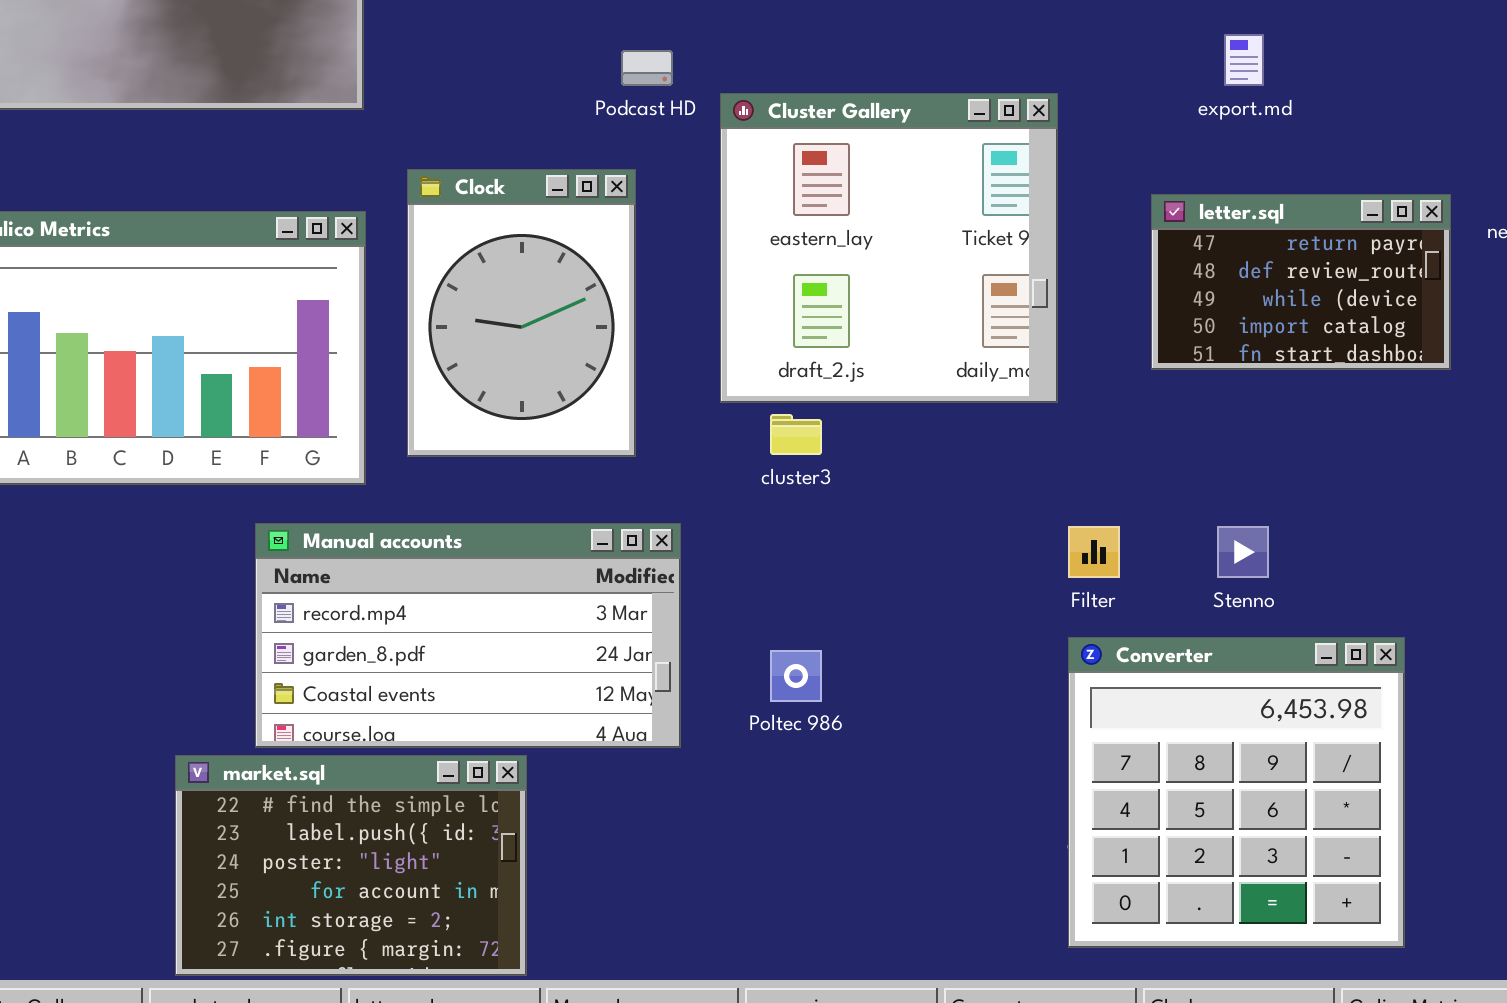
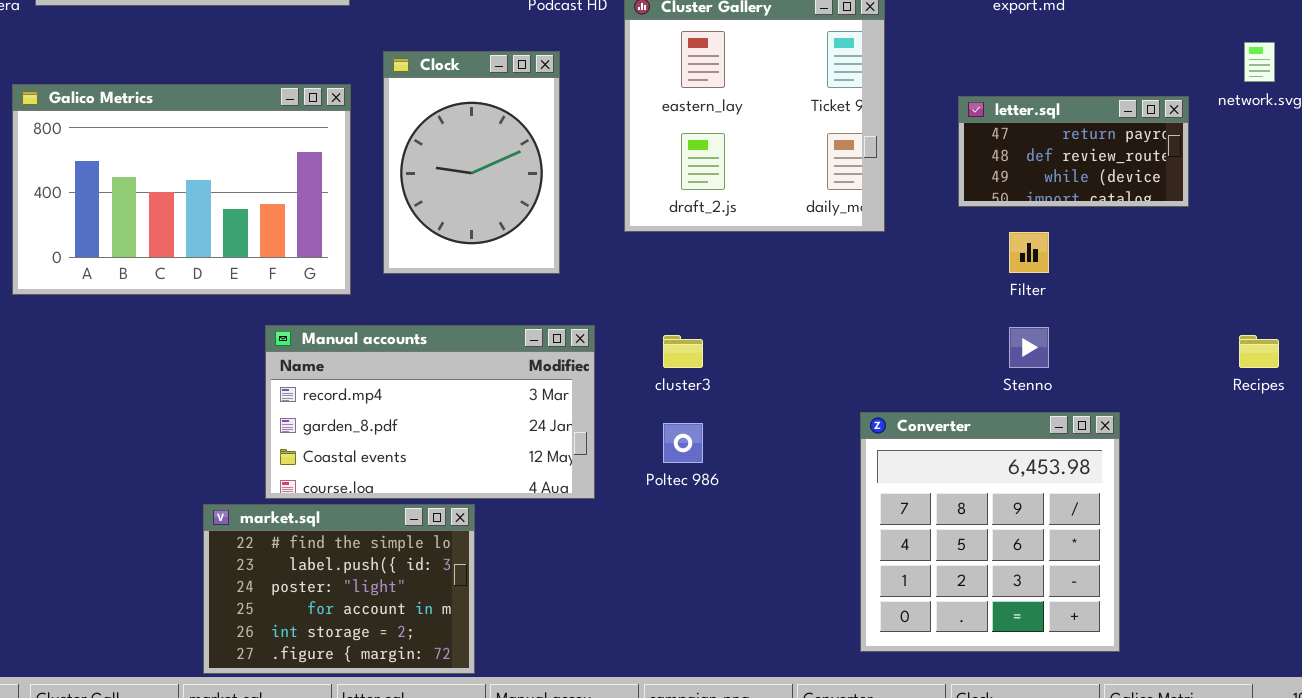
letter.sql: [1151,194,1451,370] -> [958,96,1189,207], resized
cluster3: [770,414,822,455] -> [663,335,703,368], moved
Filter: [1068,526,1120,578] -> [1009,232,1049,273], moved
Converter: [1068,637,1405,948] -> [860,412,1120,652], moved

